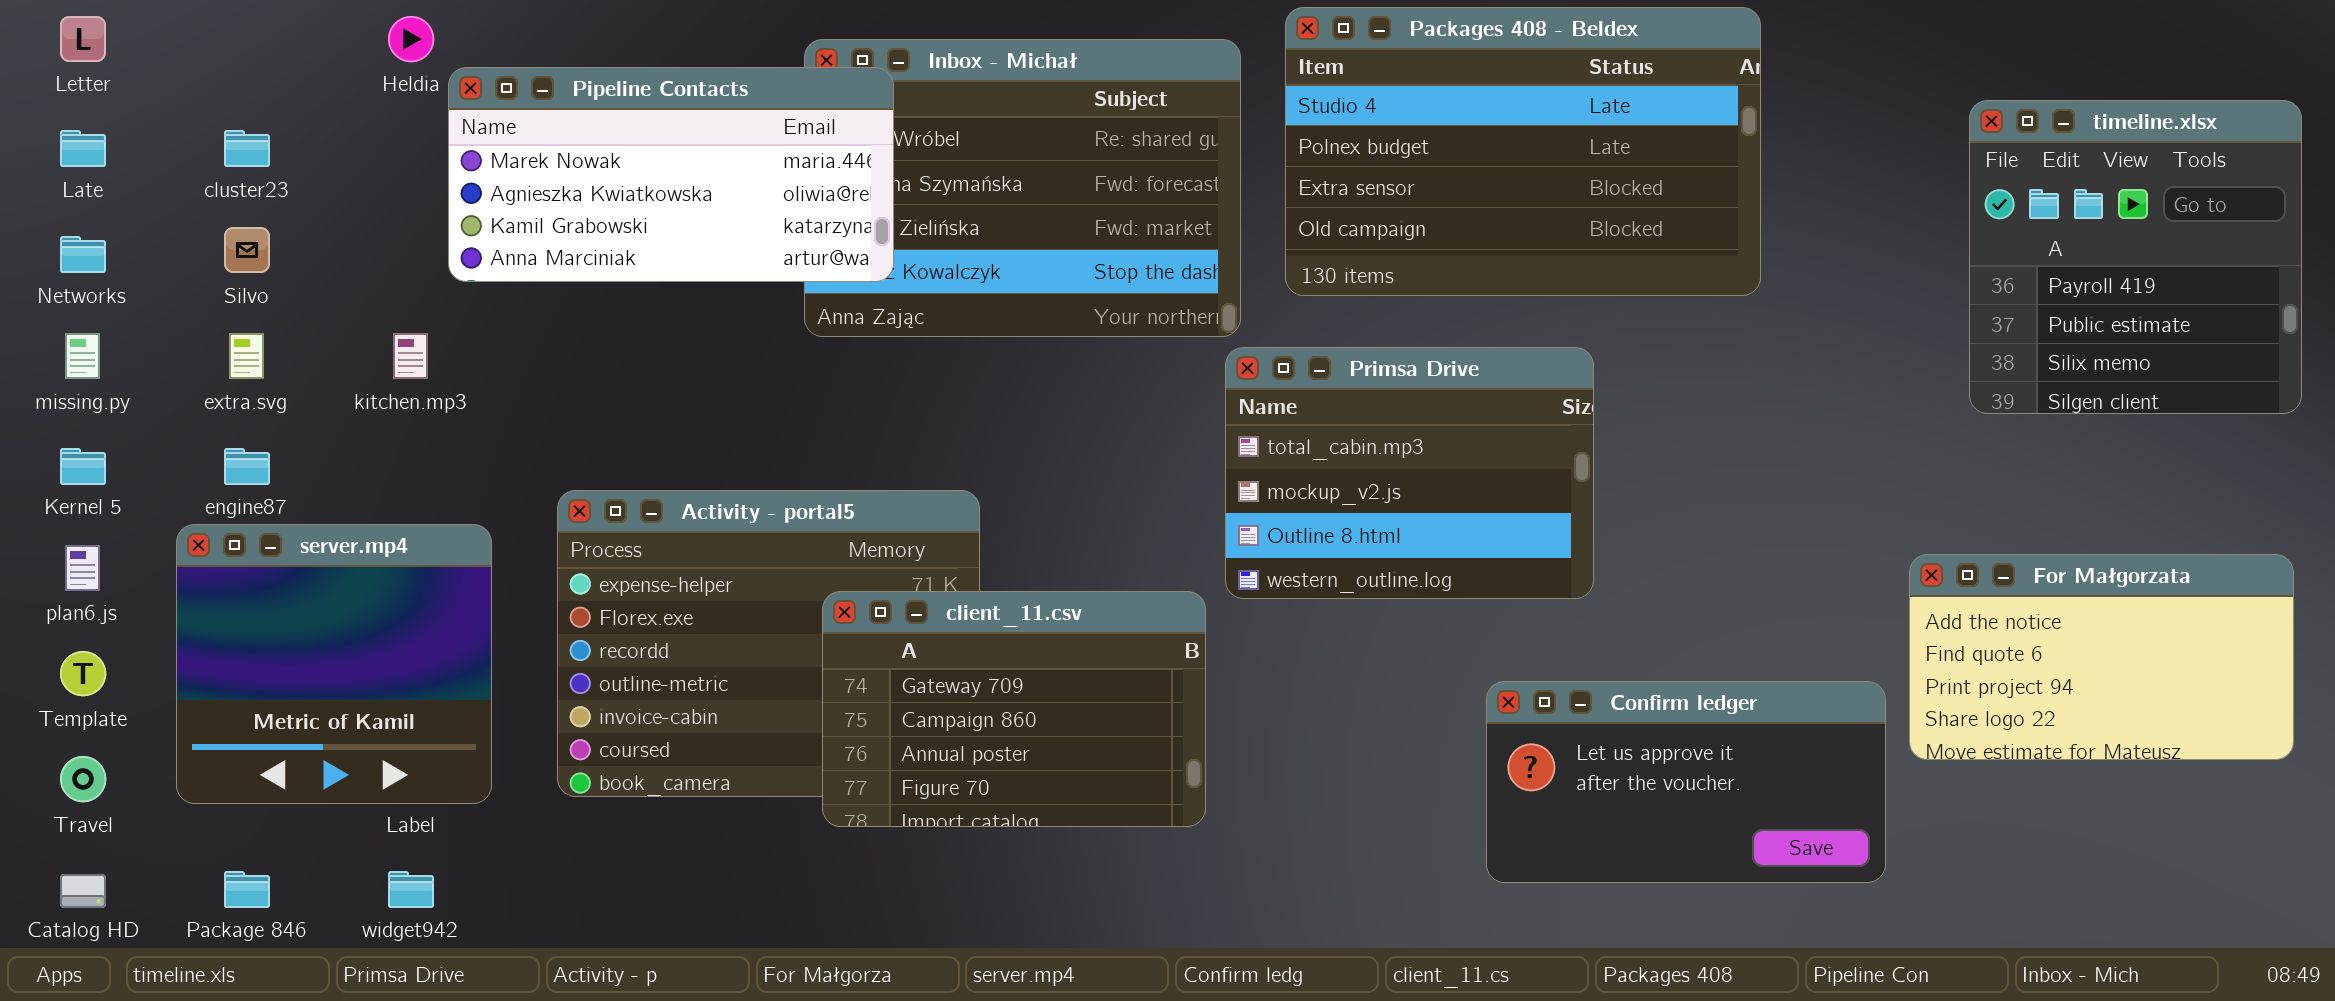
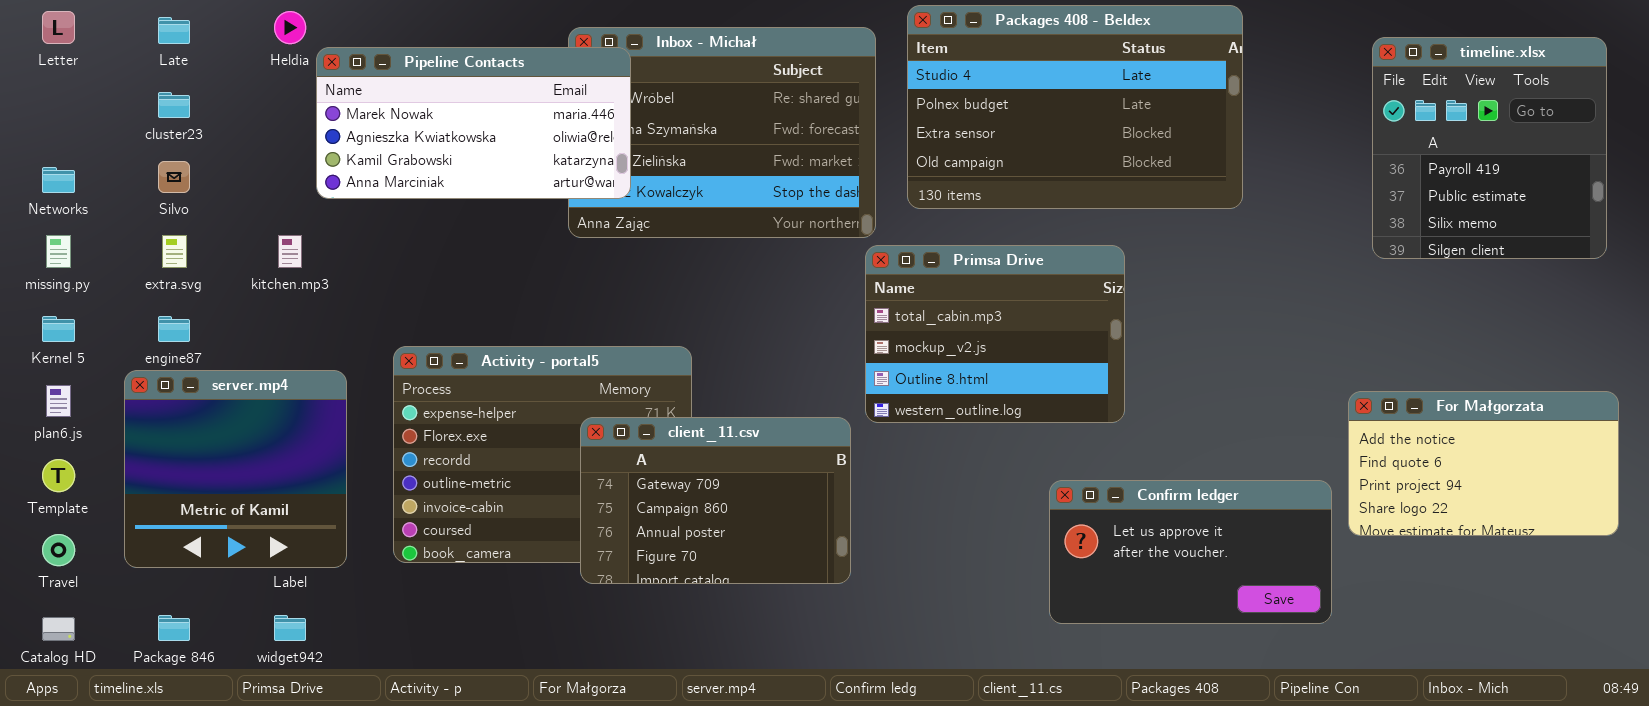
timeline.xlsx: [1969,100,2302,414] -> [1372,37,1607,259], moved
Late: [60,130,106,167] -> [158,17,190,44], moved

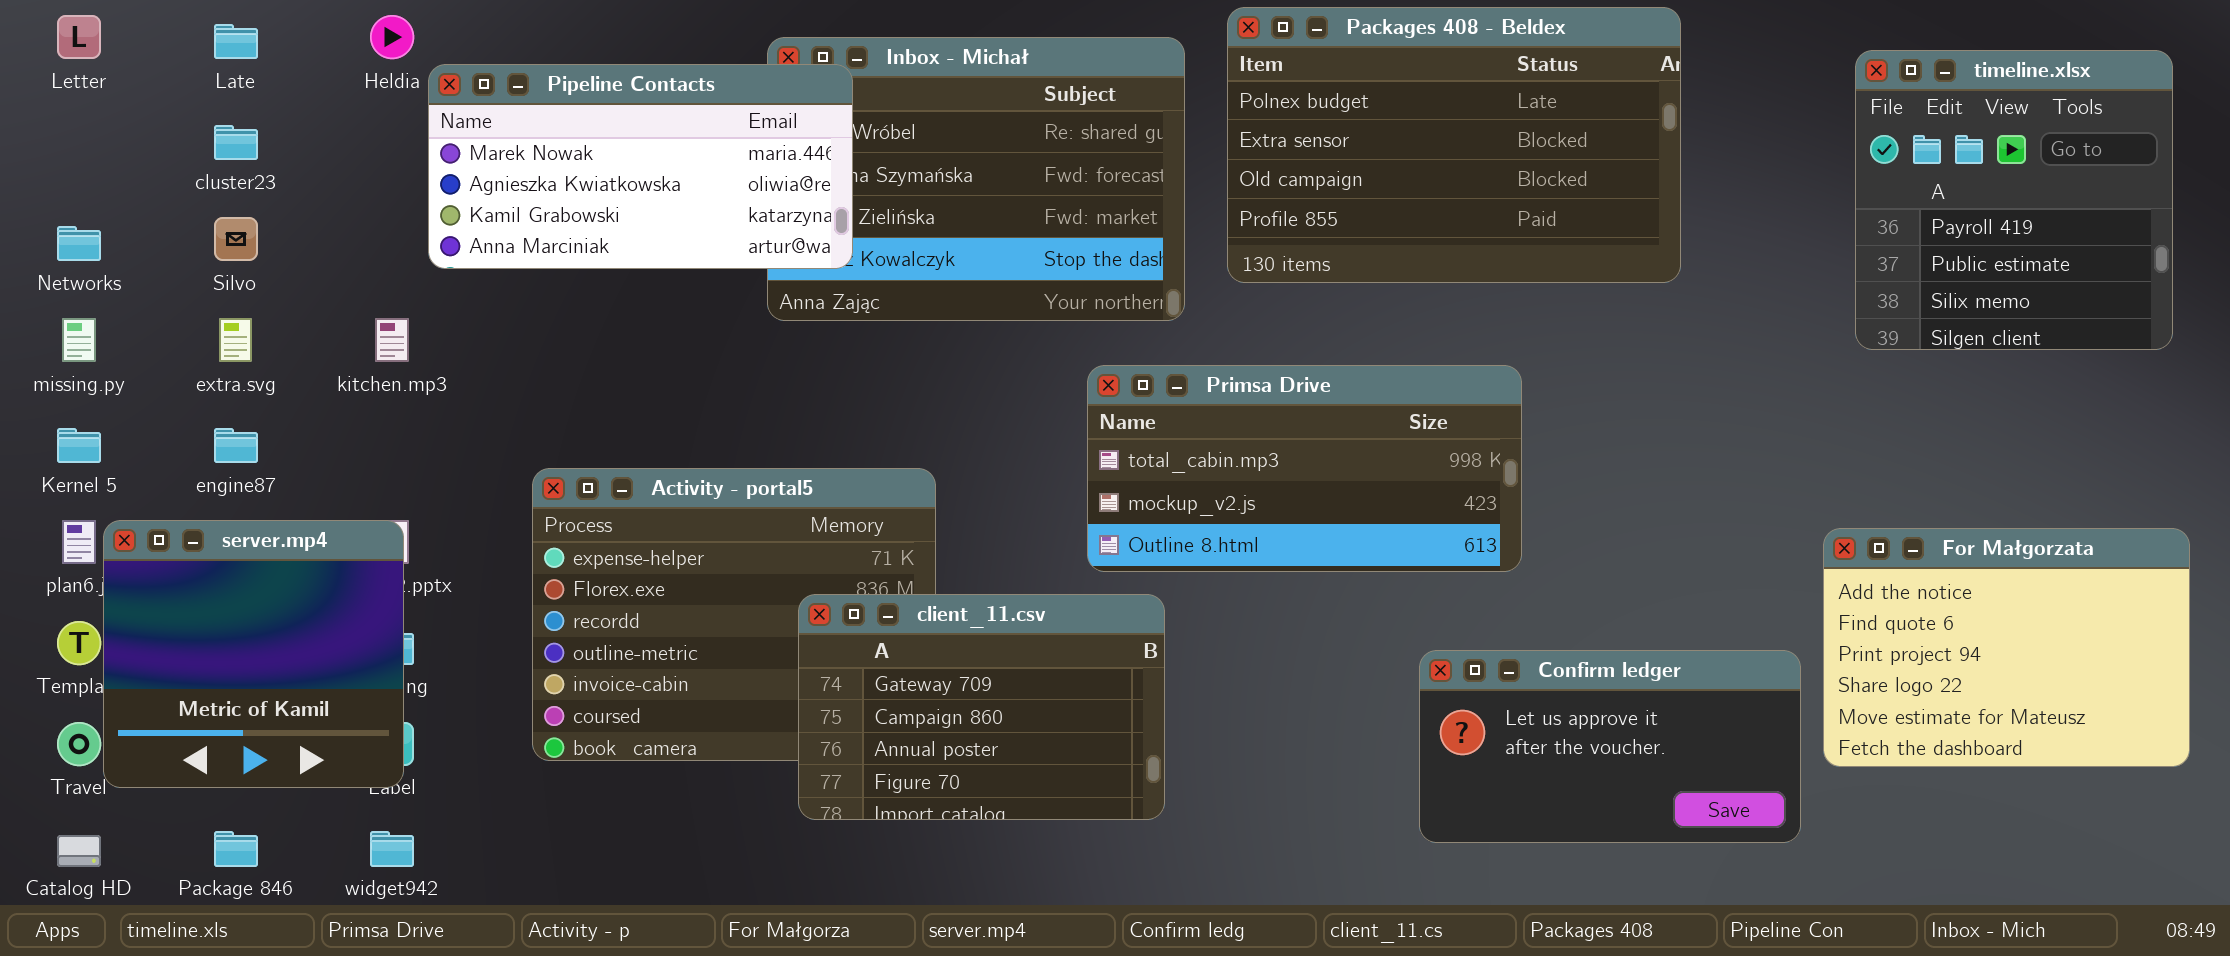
Packages 408 - Beldex: [907,5,1243,209] -> [1227,7,1681,283], scrolled down 1 row
Primsa Drive: [865,245,1125,423] -> [1087,365,1522,572], resized
server.mp4: [124,370,347,568] -> [103,520,404,788], moved
For Małgorzata: [1348,391,1619,536] -> [1823,528,2190,767], resized
client_11.csv: [580,417,851,584] -> [798,594,1165,820], moved

